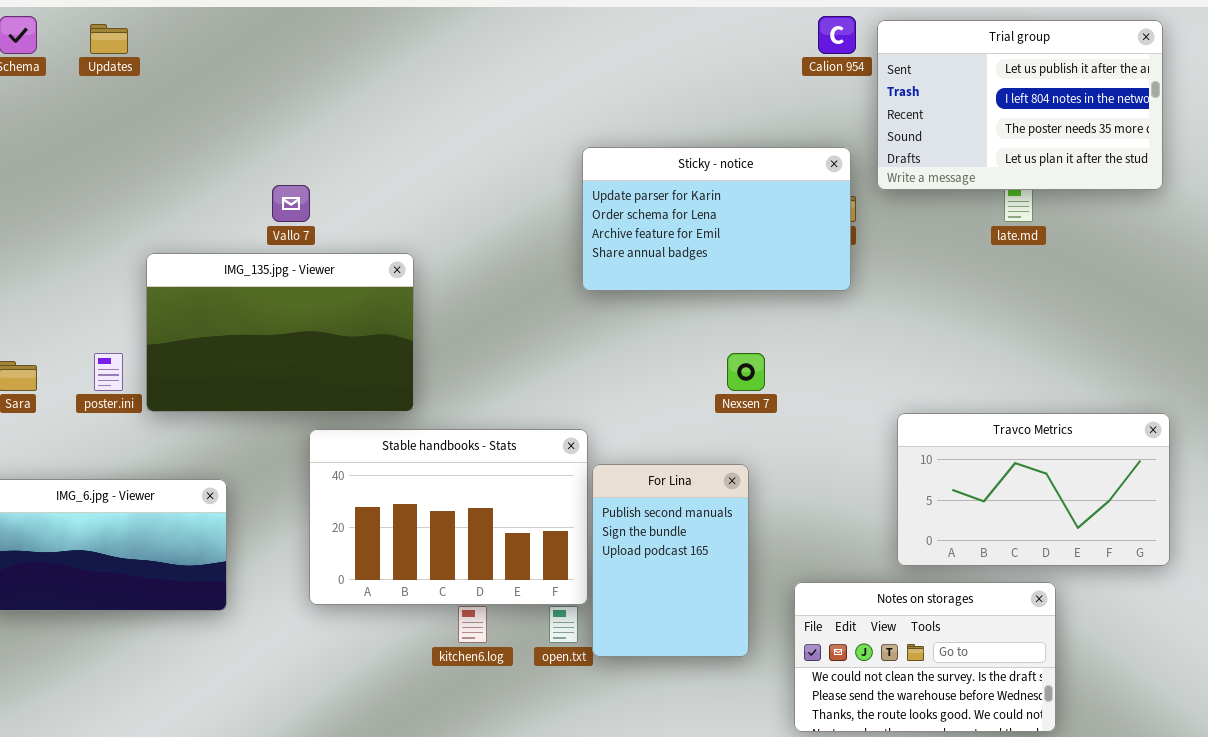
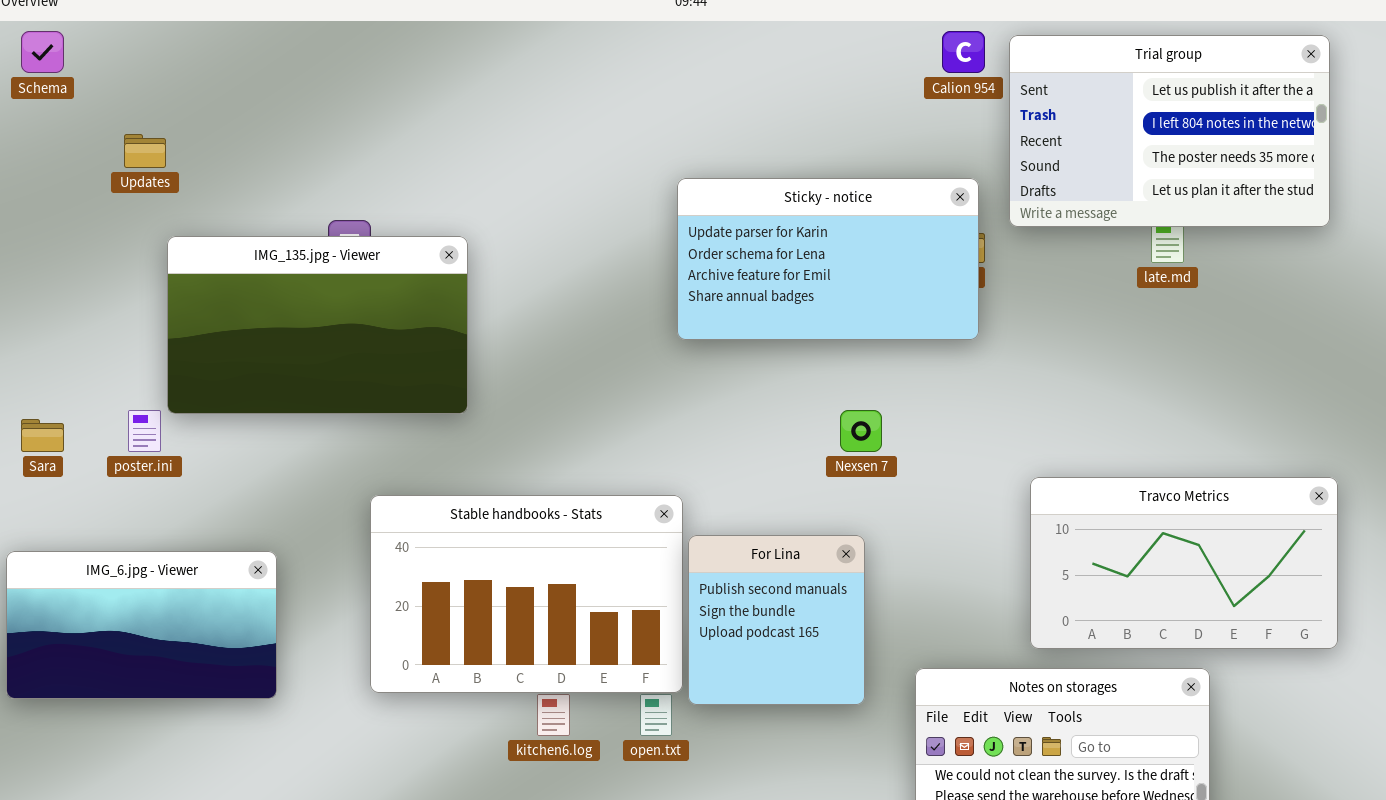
Updates: [90,24,128,54] -> [124,134,166,168], moved
IMG_135.jpg - Viewer: [146,253,414,412] -> [167,236,468,414], moved
For Lina: [592,464,749,657] -> [688,535,865,705], resized

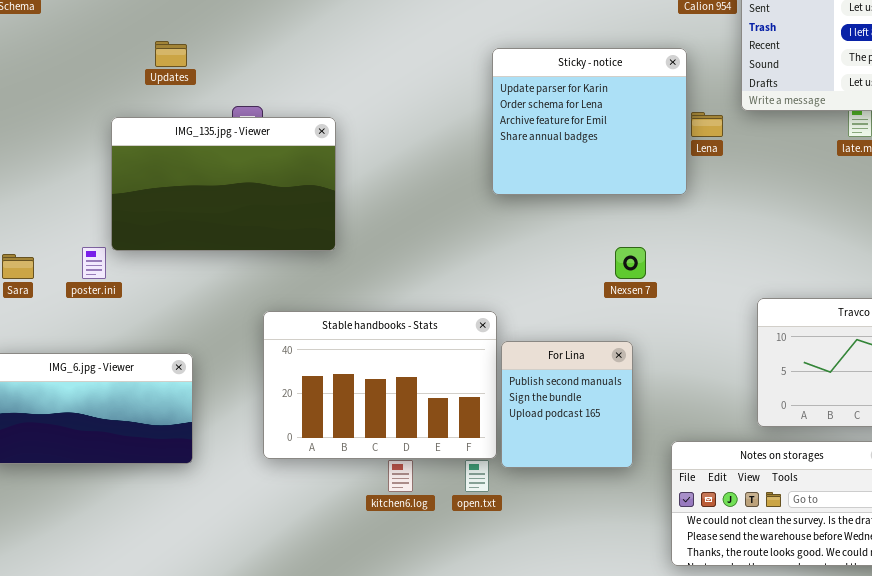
Updates: [124,134,166,168] -> [155,41,187,67], moved
Sticky - notice: [677,178,979,340] -> [492,48,687,195], resized

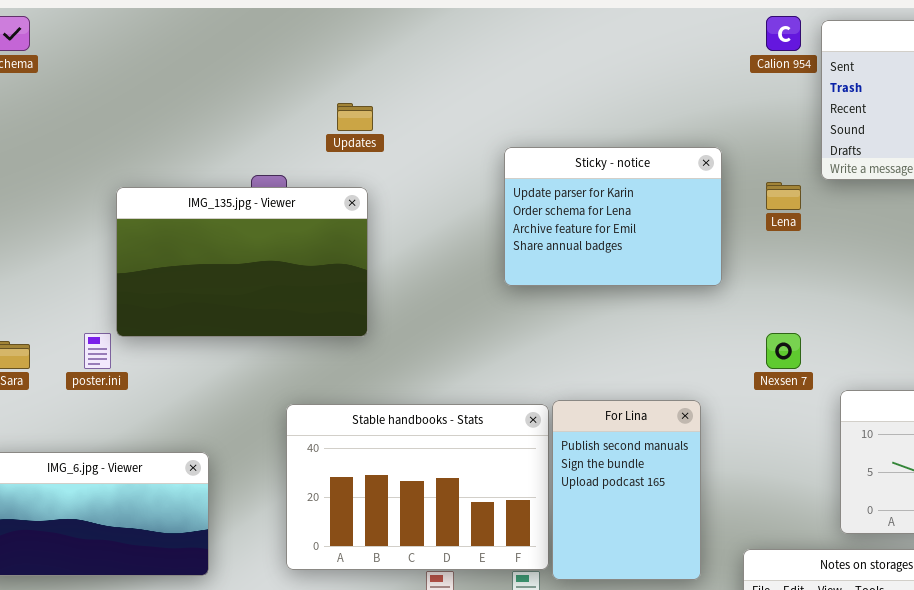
Updates: [155,41,187,67] -> [337,103,373,131], moved
Sticky - notice: [492,48,687,195] -> [504,147,722,286], moved, resized
Nexsen 7: [615,247,646,279] -> [766,333,801,369], moved
For Lina: [501,341,633,468] -> [552,400,701,580], resized

